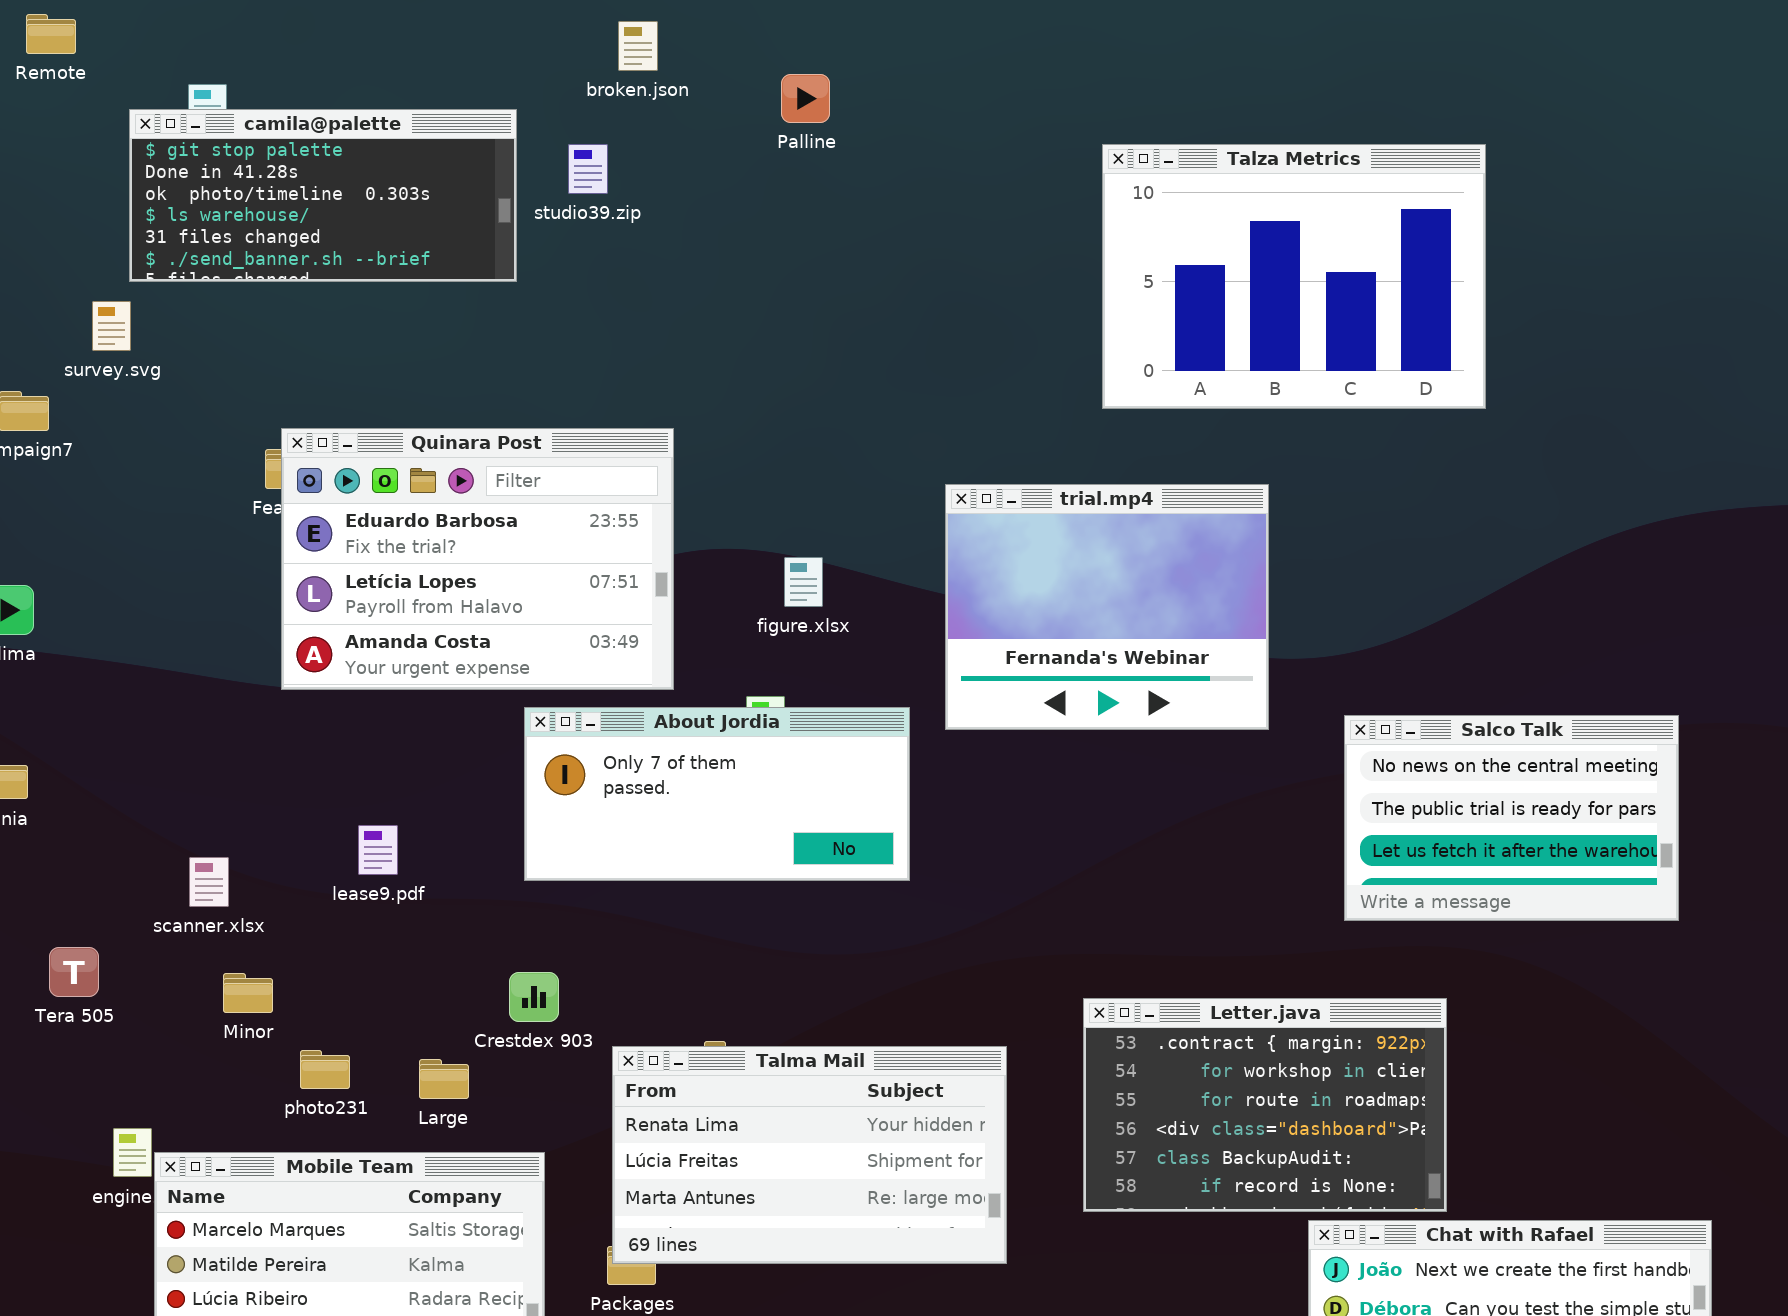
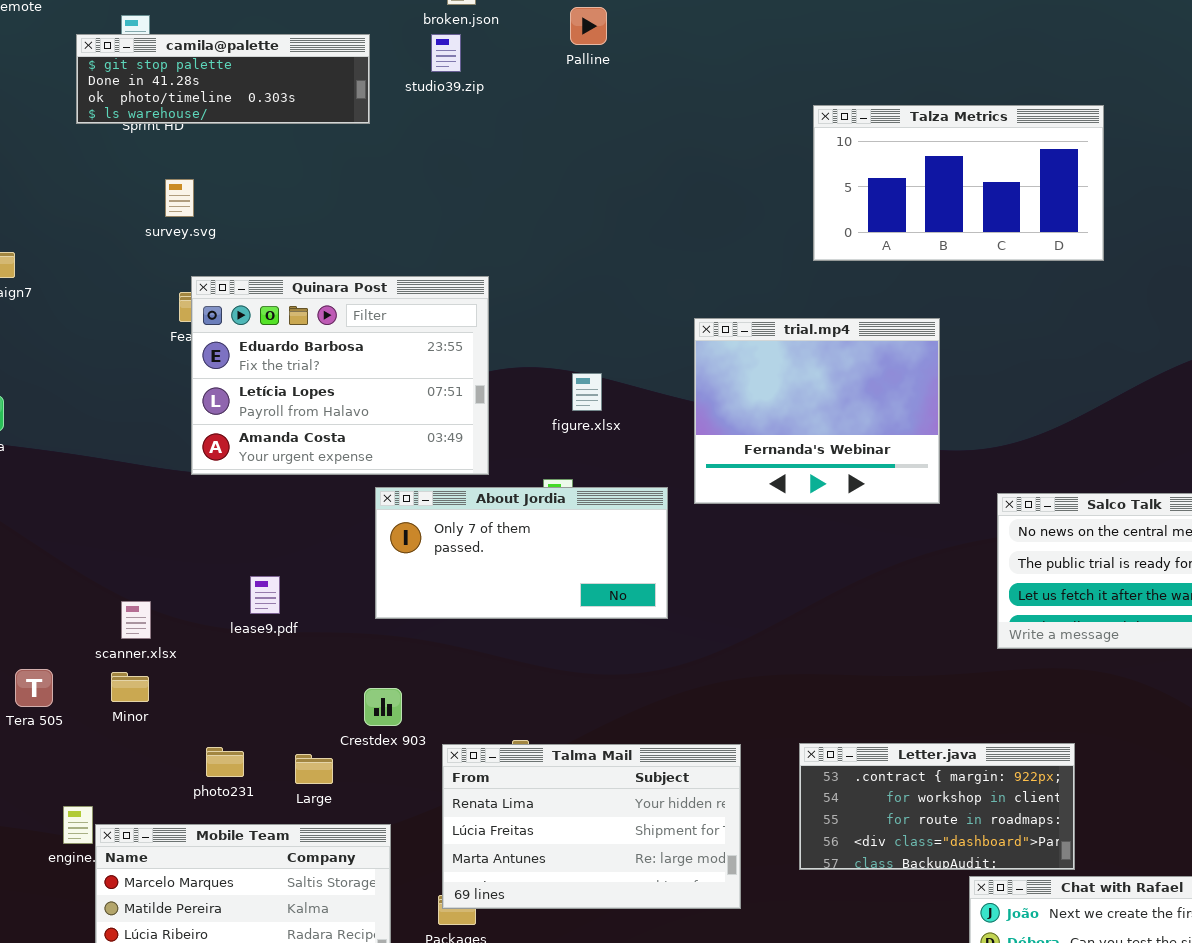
camila@palette: [129,109,517,282] -> [76,34,370,124], resized
studio39.zip: [568,144,608,194] -> [431,34,461,72], moved
Talza Metrics: [1102,144,1486,409] -> [813,105,1104,261], resized
survey.svg: [92,301,131,351] -> [165,179,194,217], moved
Minor: [223,973,273,1013] -> [111,672,149,702], moved
Letter.java: [1083,998,1447,1212] -> [799,743,1075,870], resized

